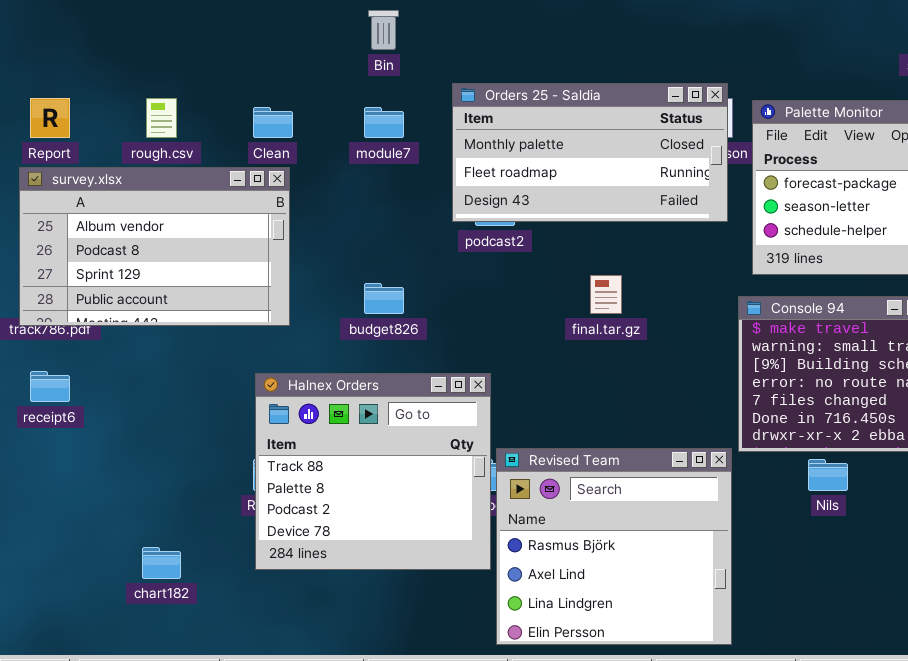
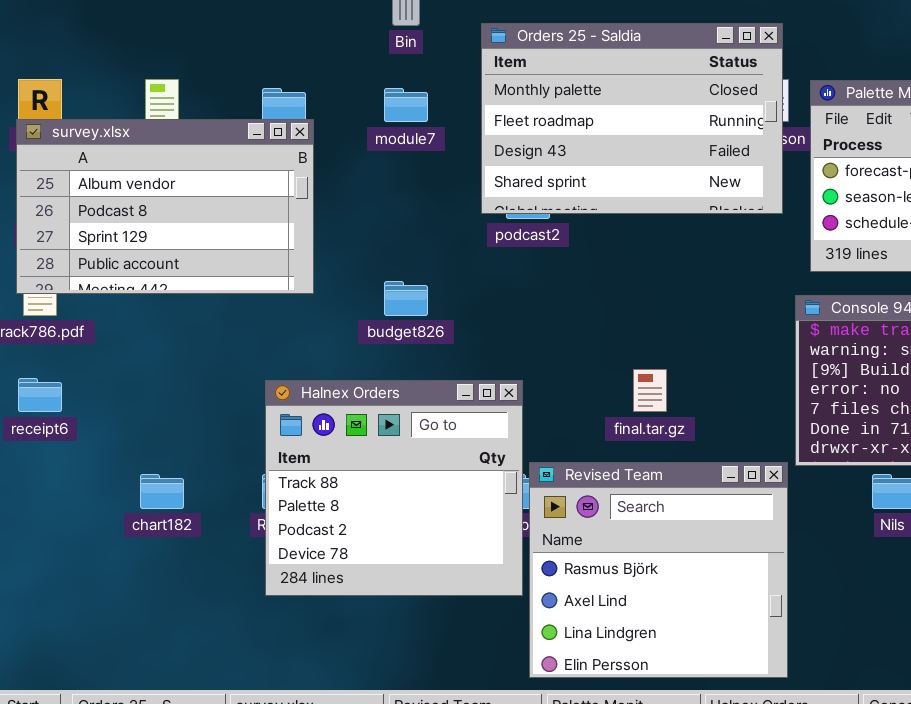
Orders 25 - Saldia: [452,83,728,222] -> [481,23,783,214], resized
survey.xlsx: [19,167,290,326] -> [16,119,314,294], moved
final.tar.gz: [590,275,622,314] -> [633,369,667,412], moved
chart182: [142,547,181,579] -> [140,474,184,509], moved

